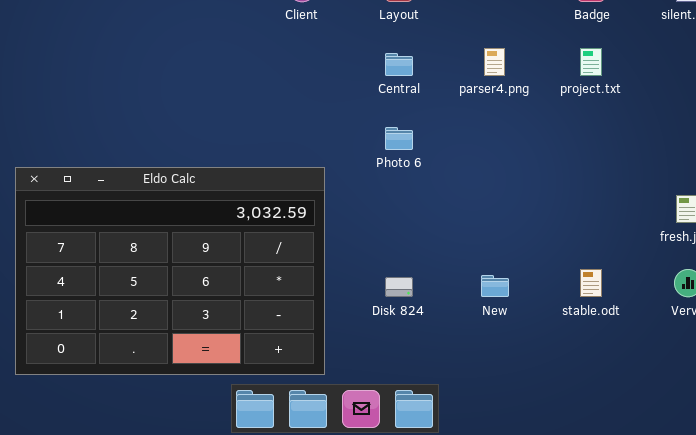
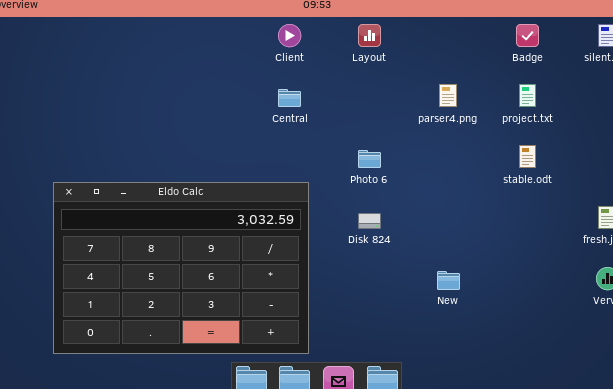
Central: [385,53,413,76] -> [278,89,301,107], moved
stable.odt: [580,269,602,297] -> [519,145,536,168], moved
Disk 824: [385,277,413,297] -> [358,213,381,229], moved

